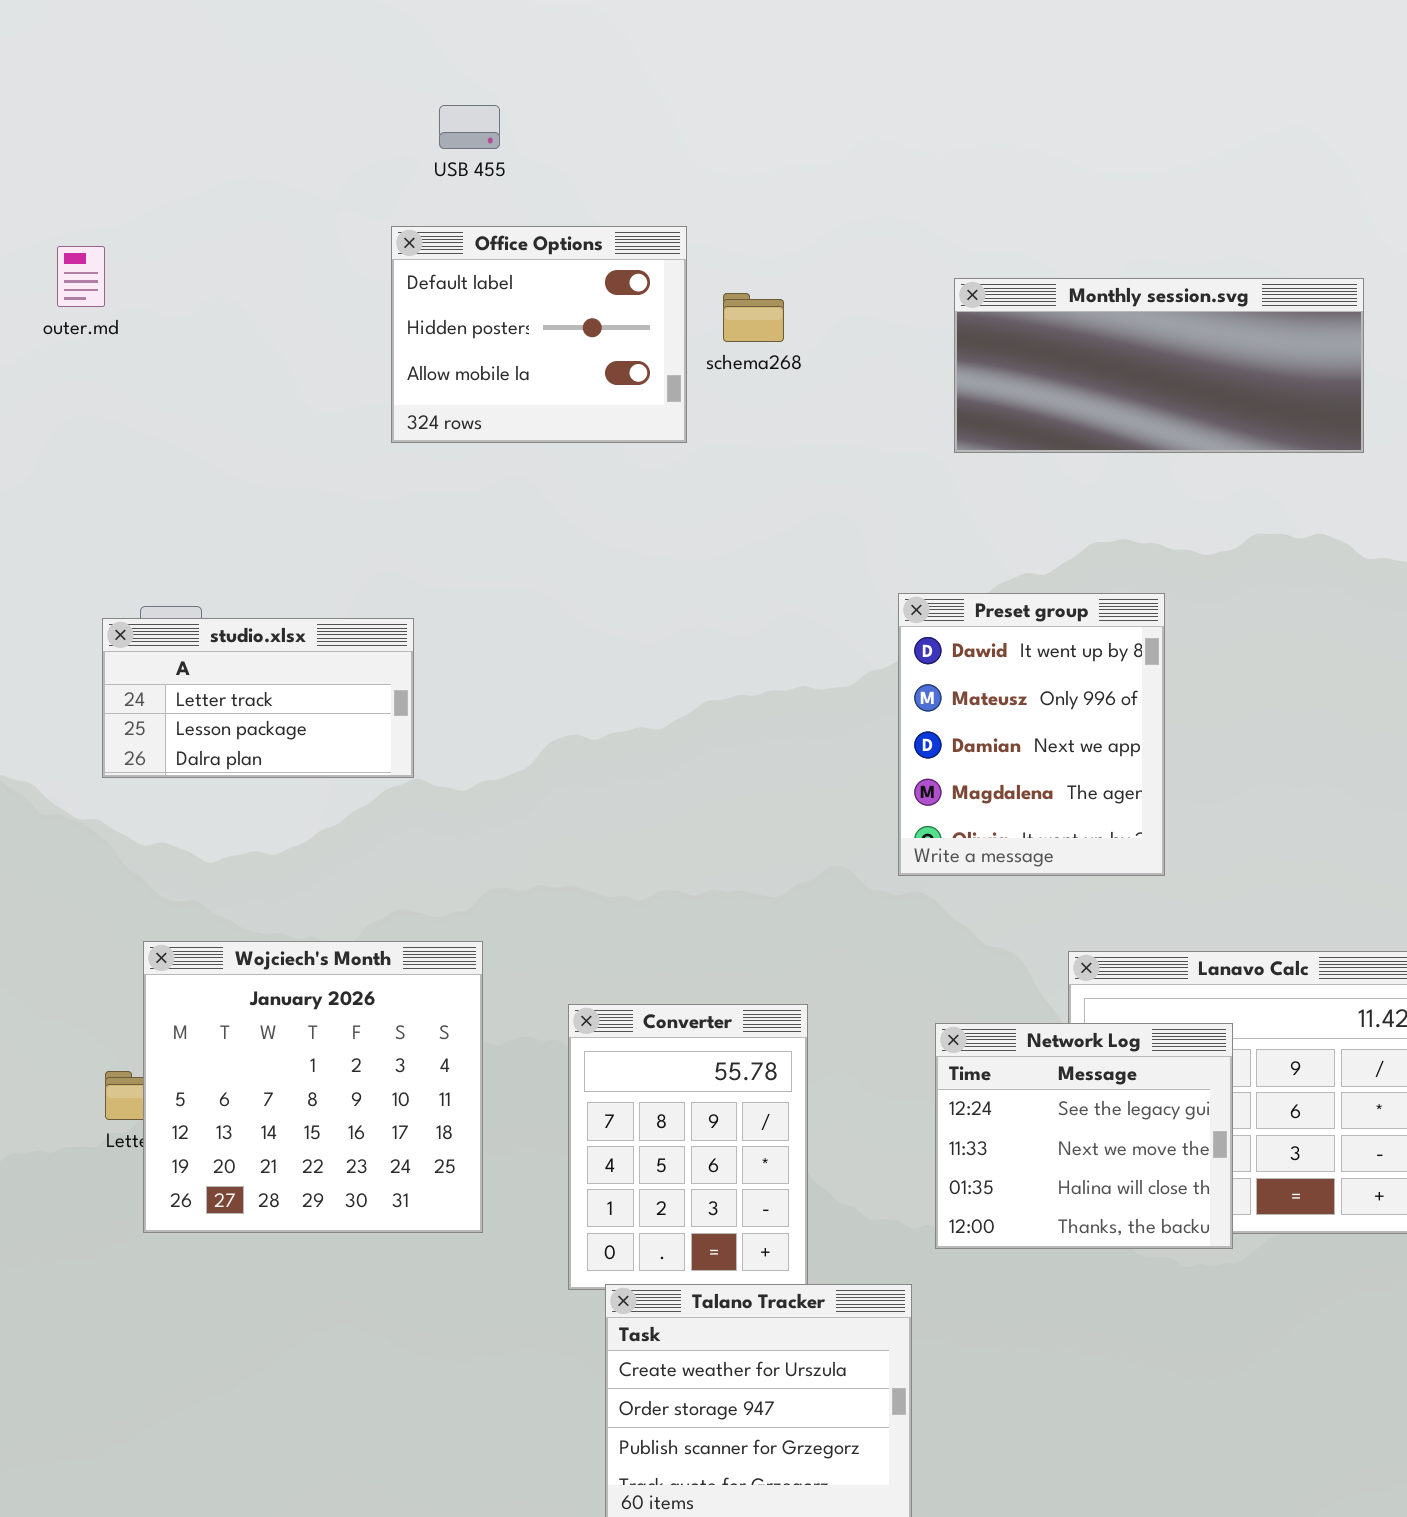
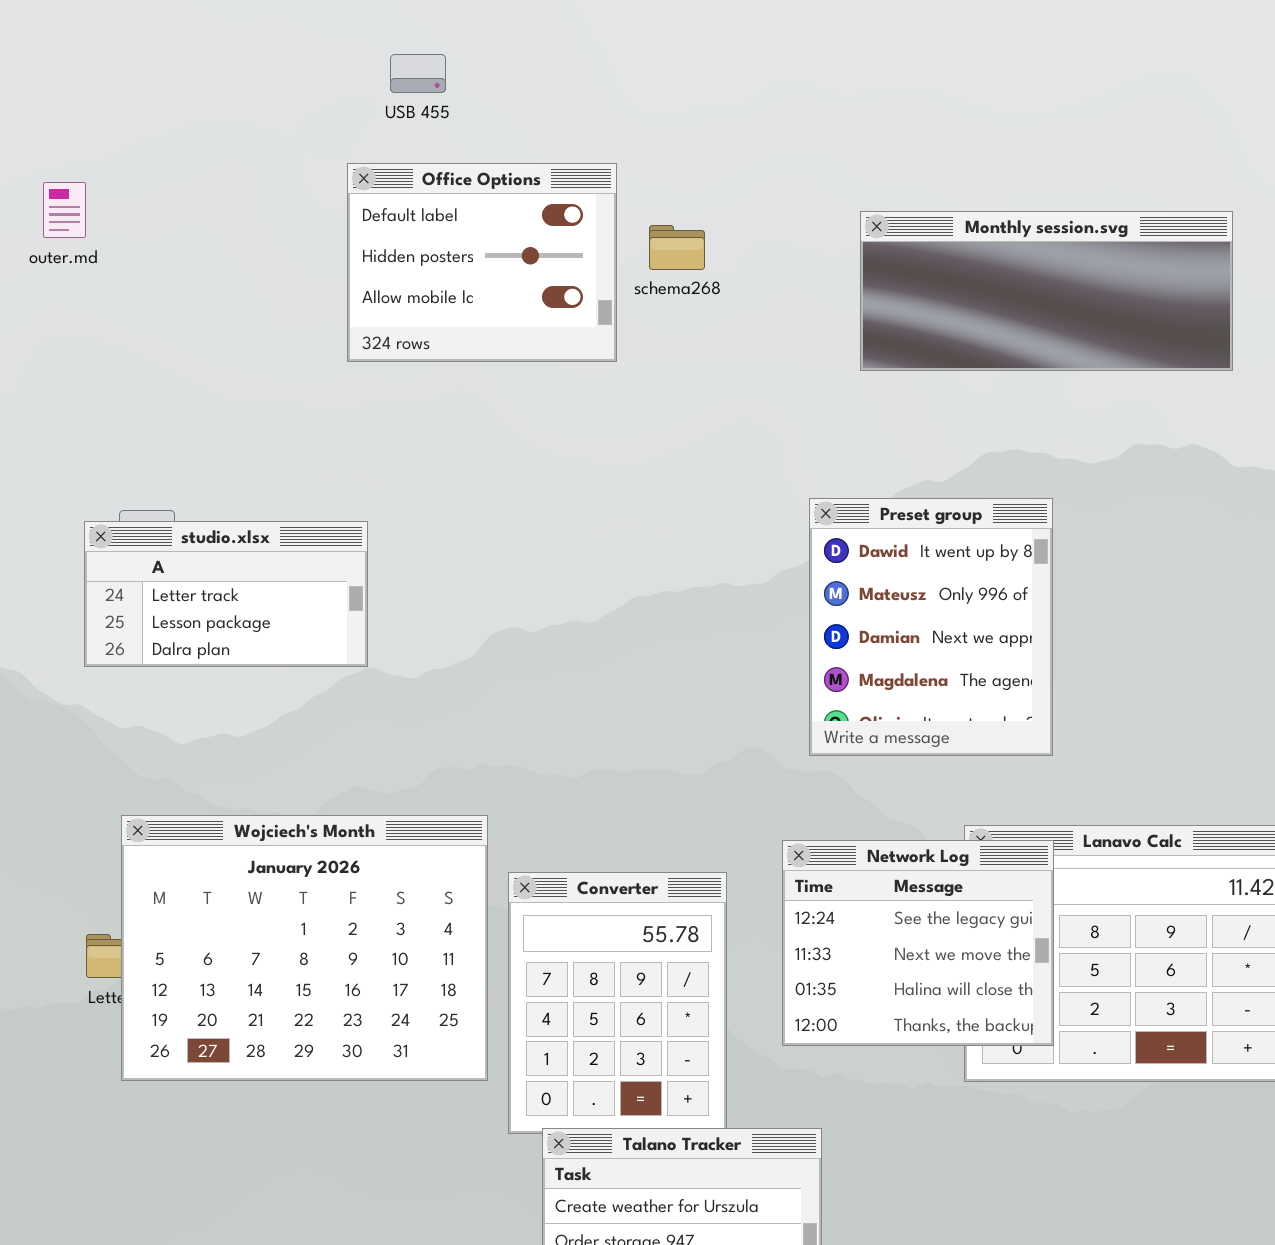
Wojciech's Month: [143,941,483,1233] -> [121,815,488,1081], resized
Network Log: [935,1023,1233,1249] -> [782,840,1054,1046], moved

